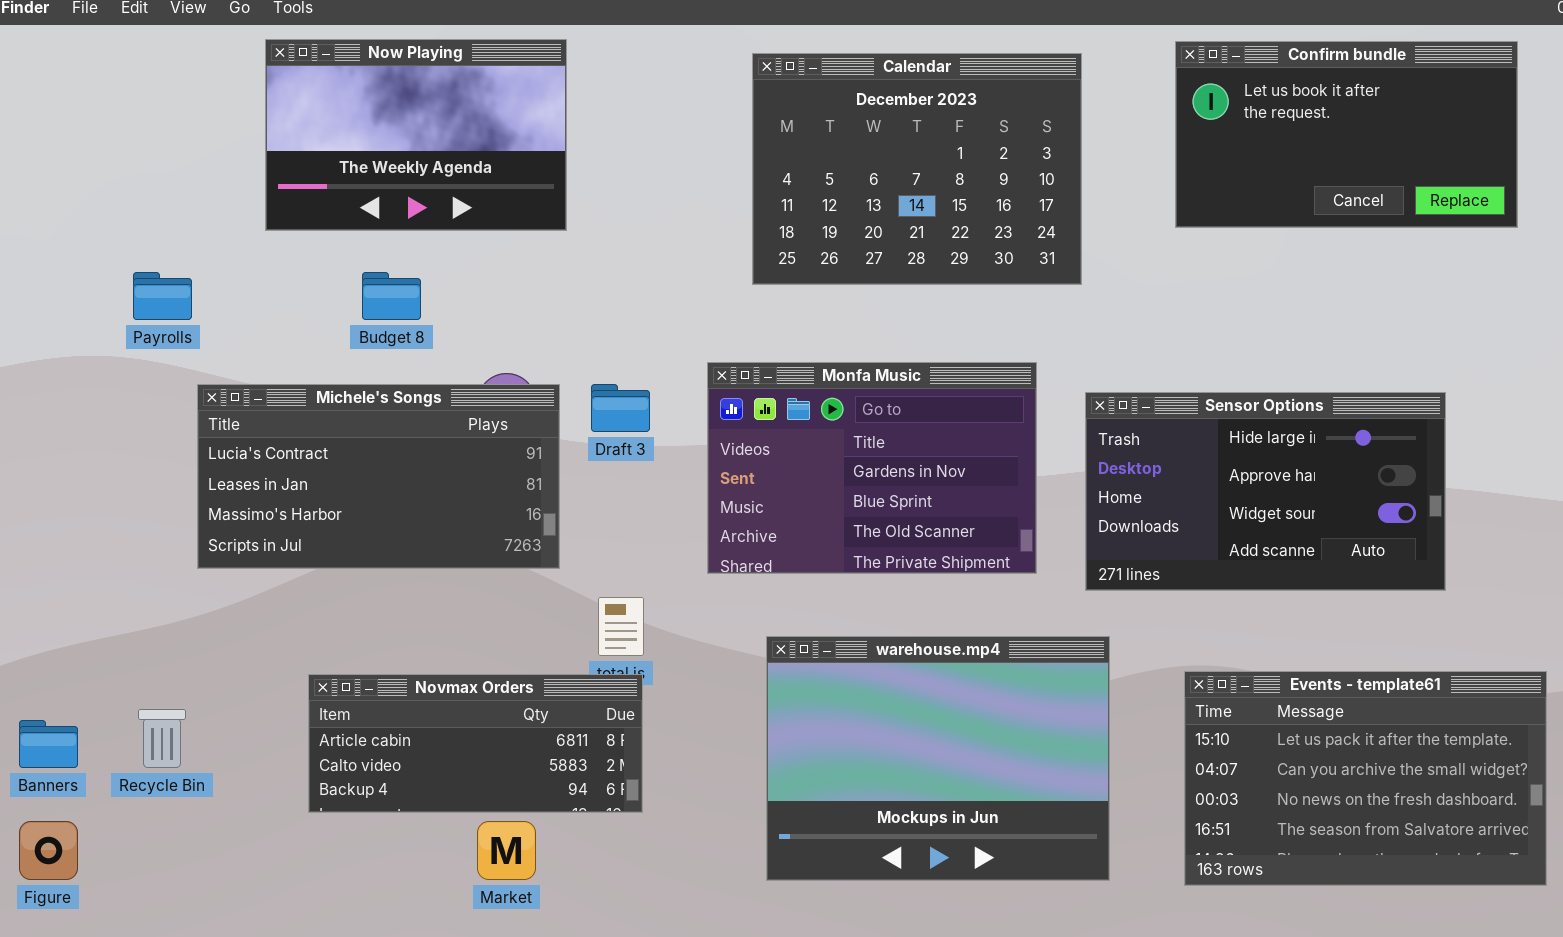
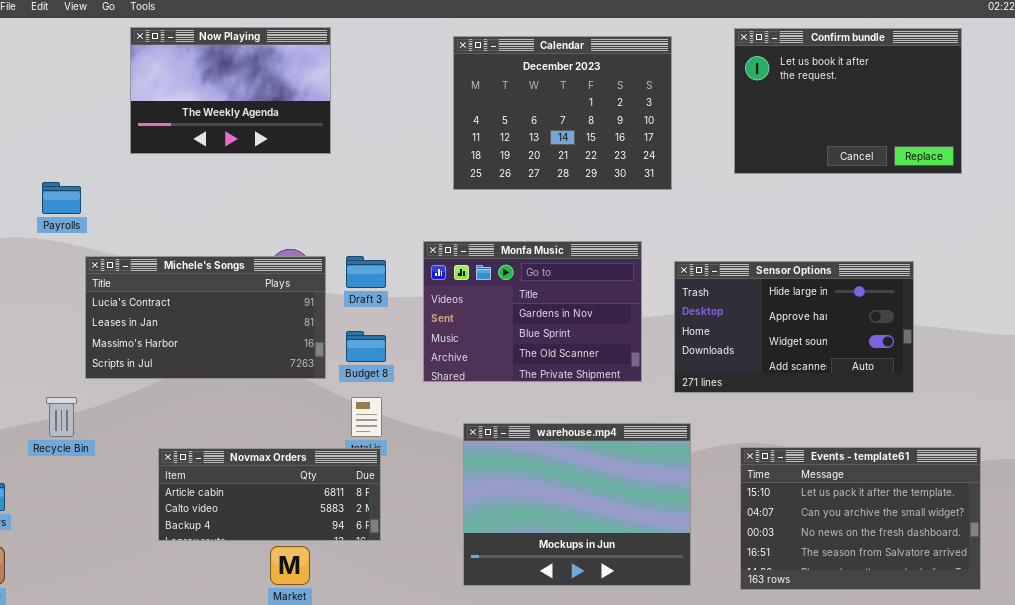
Confirm bundle: [1175,41,1518,228] -> [734,28,962,174], resized
Budget 8: [362,272,421,320] -> [346,331,386,362], moved
Recycle Bin: [138,709,186,768] -> [46,397,77,437], moved

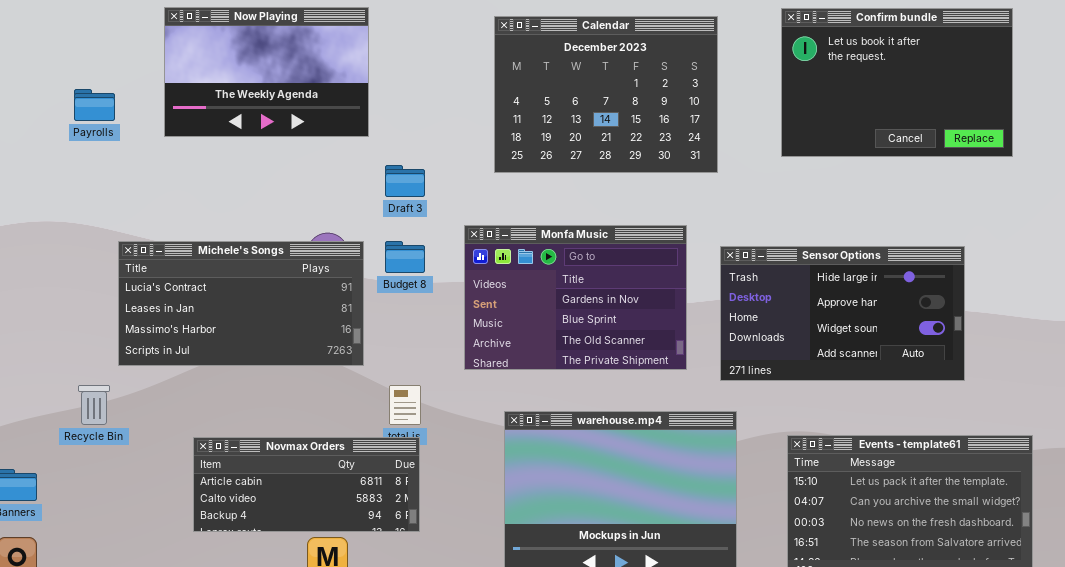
Payrolls: [42,182,81,214] -> [74,89,115,121], moved
Draft 3: [346,256,386,288] -> [385,165,425,197], moved
Budget 8: [346,331,386,362] -> [385,241,425,273], moved

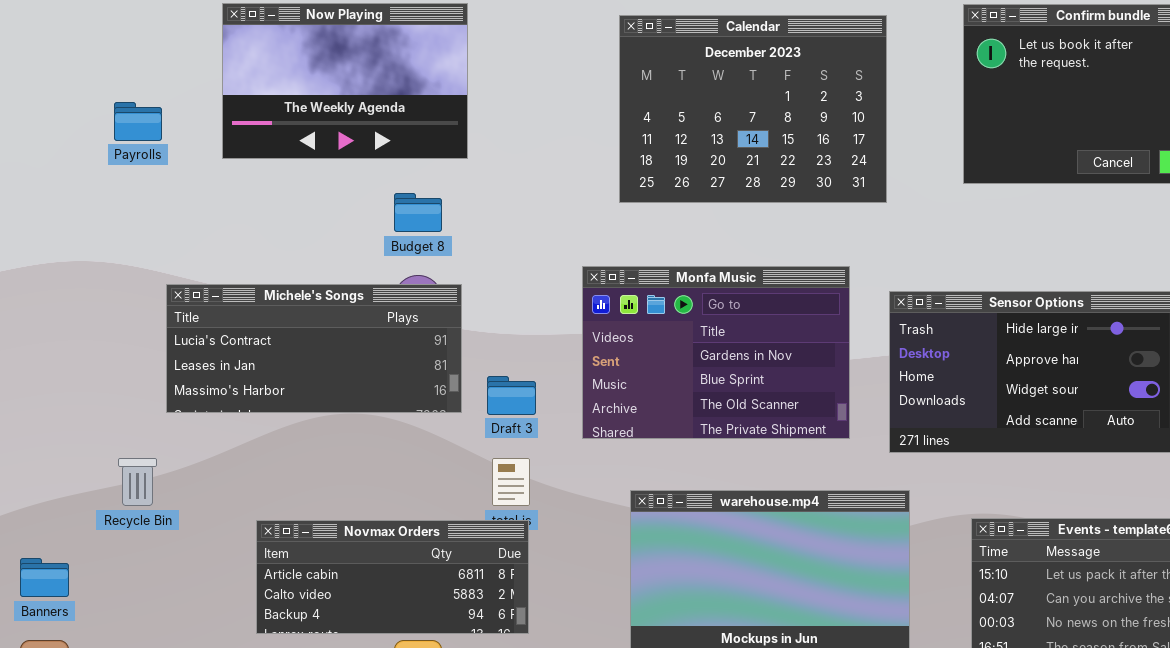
Draft 3: [385,165,425,197] -> [487,376,536,415], moved
Michele's Songs: [118,241,364,366] -> [166,284,462,413], resized
Budget 8: [385,241,425,273] -> [394,193,442,232], moved

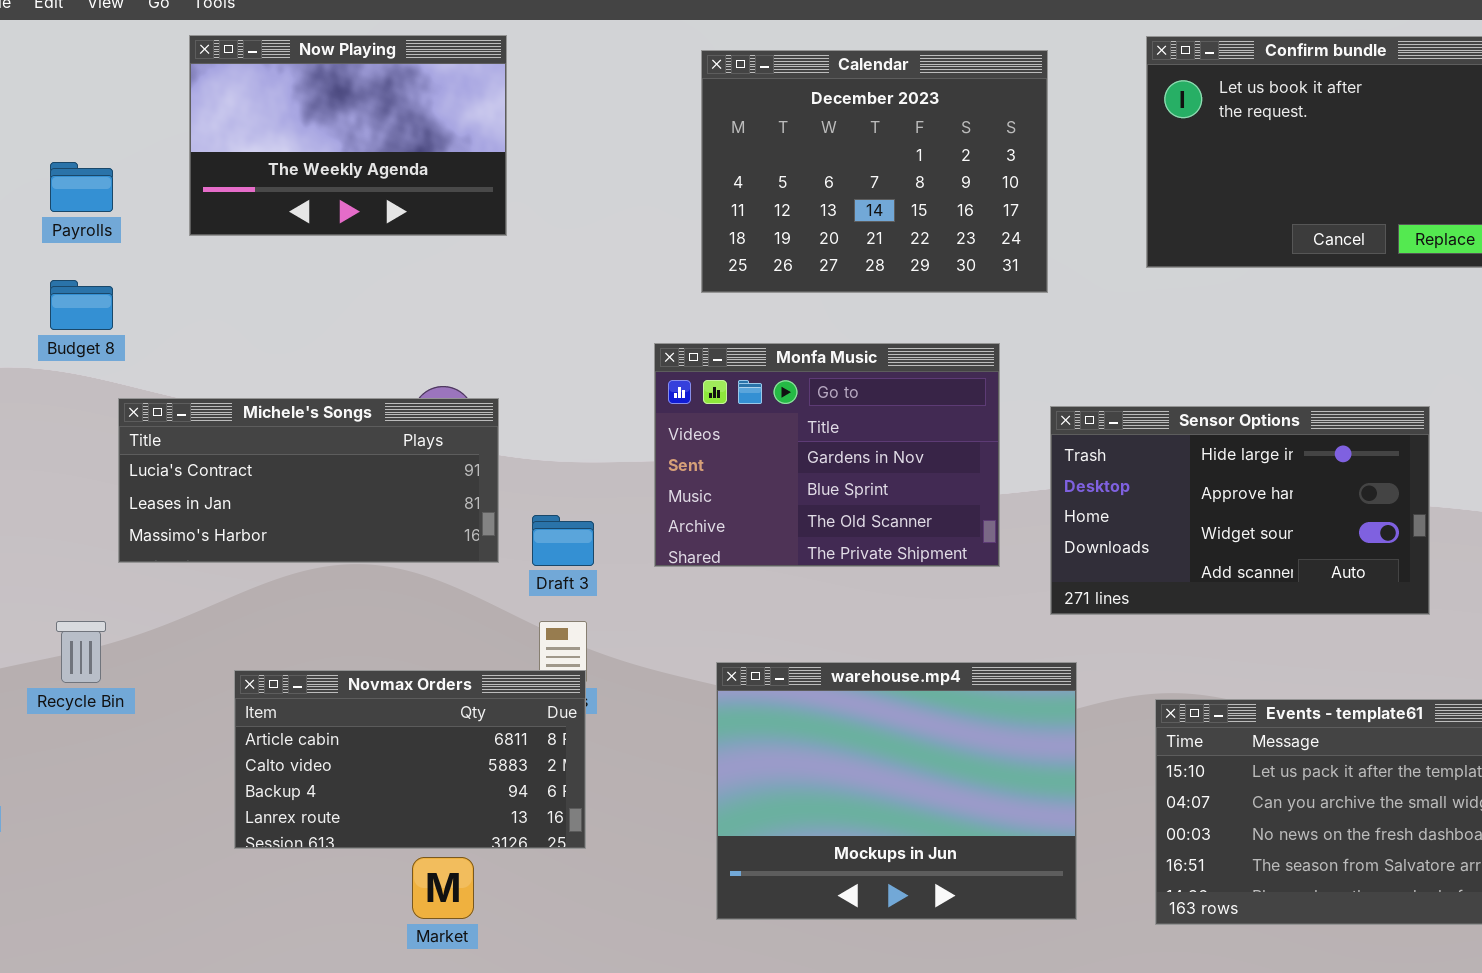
Budget 8: [394,193,442,232] -> [50,280,113,330], moved
Monfa Music: [582,266,850,439] -> [654,343,1000,567], moved
Novmax Orders: [256,520,529,634] -> [234,670,586,849], resized

